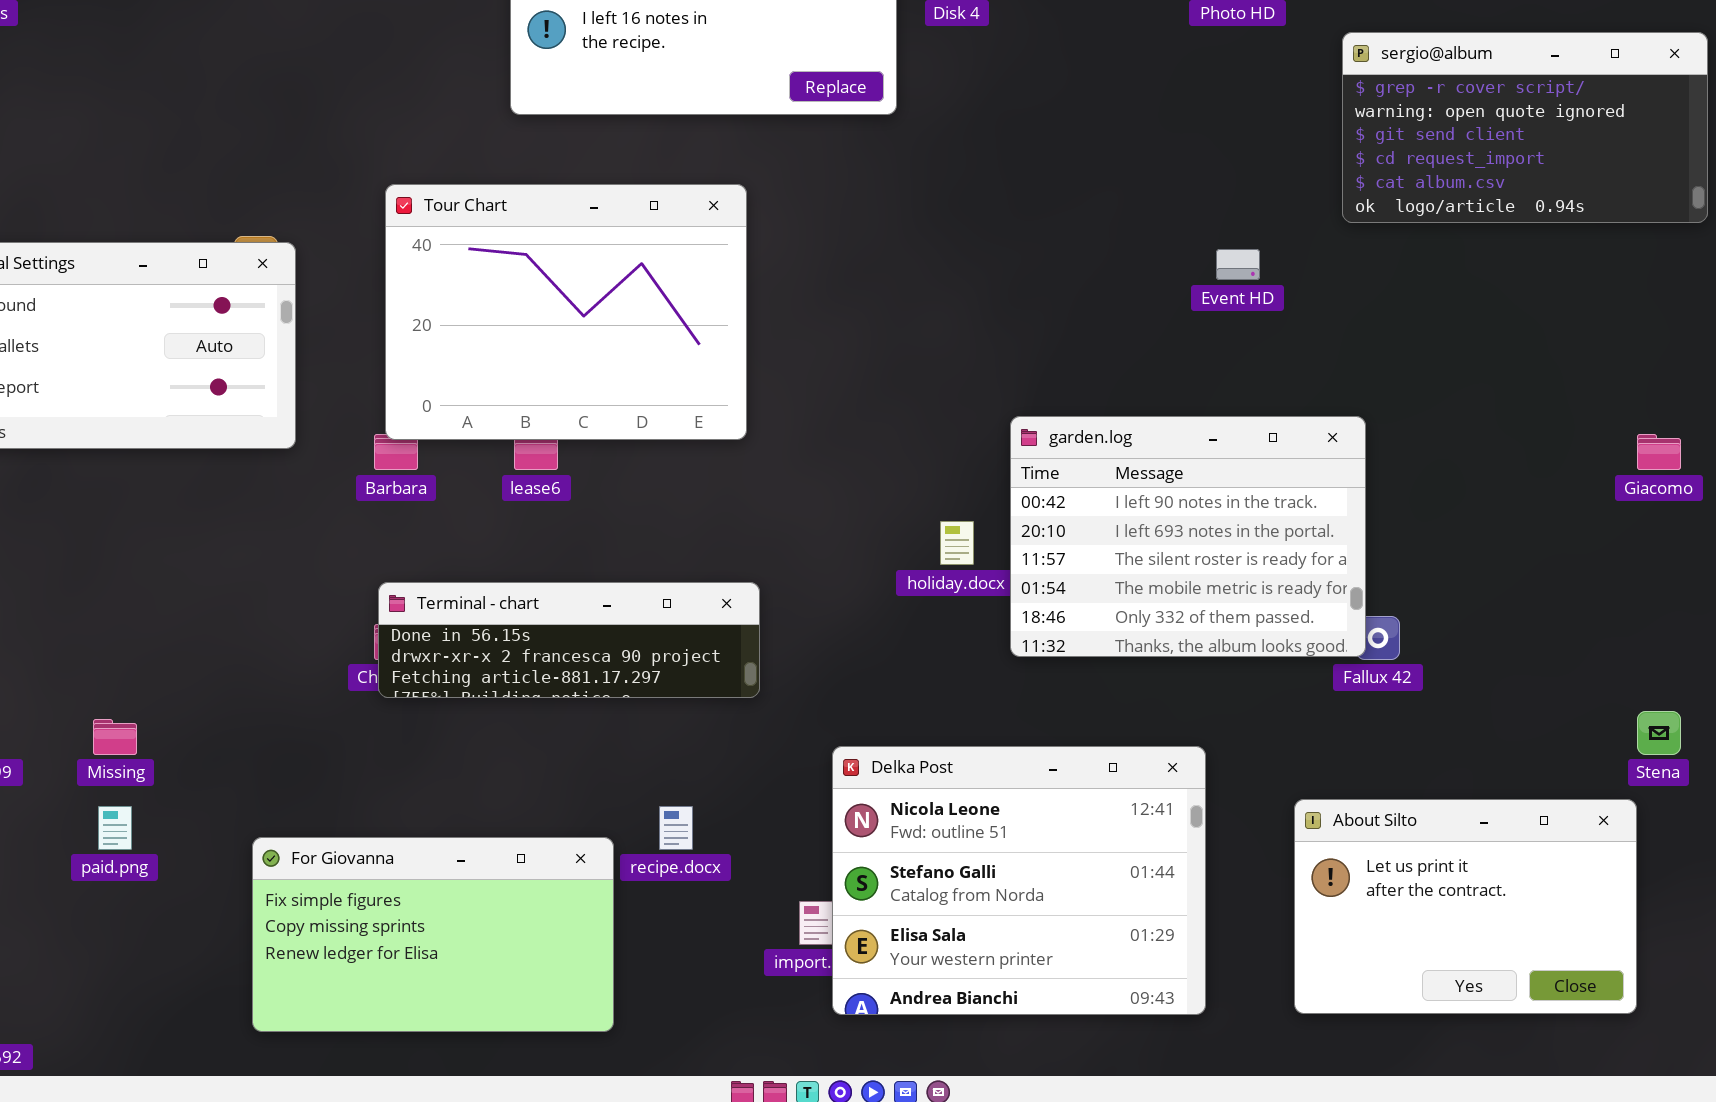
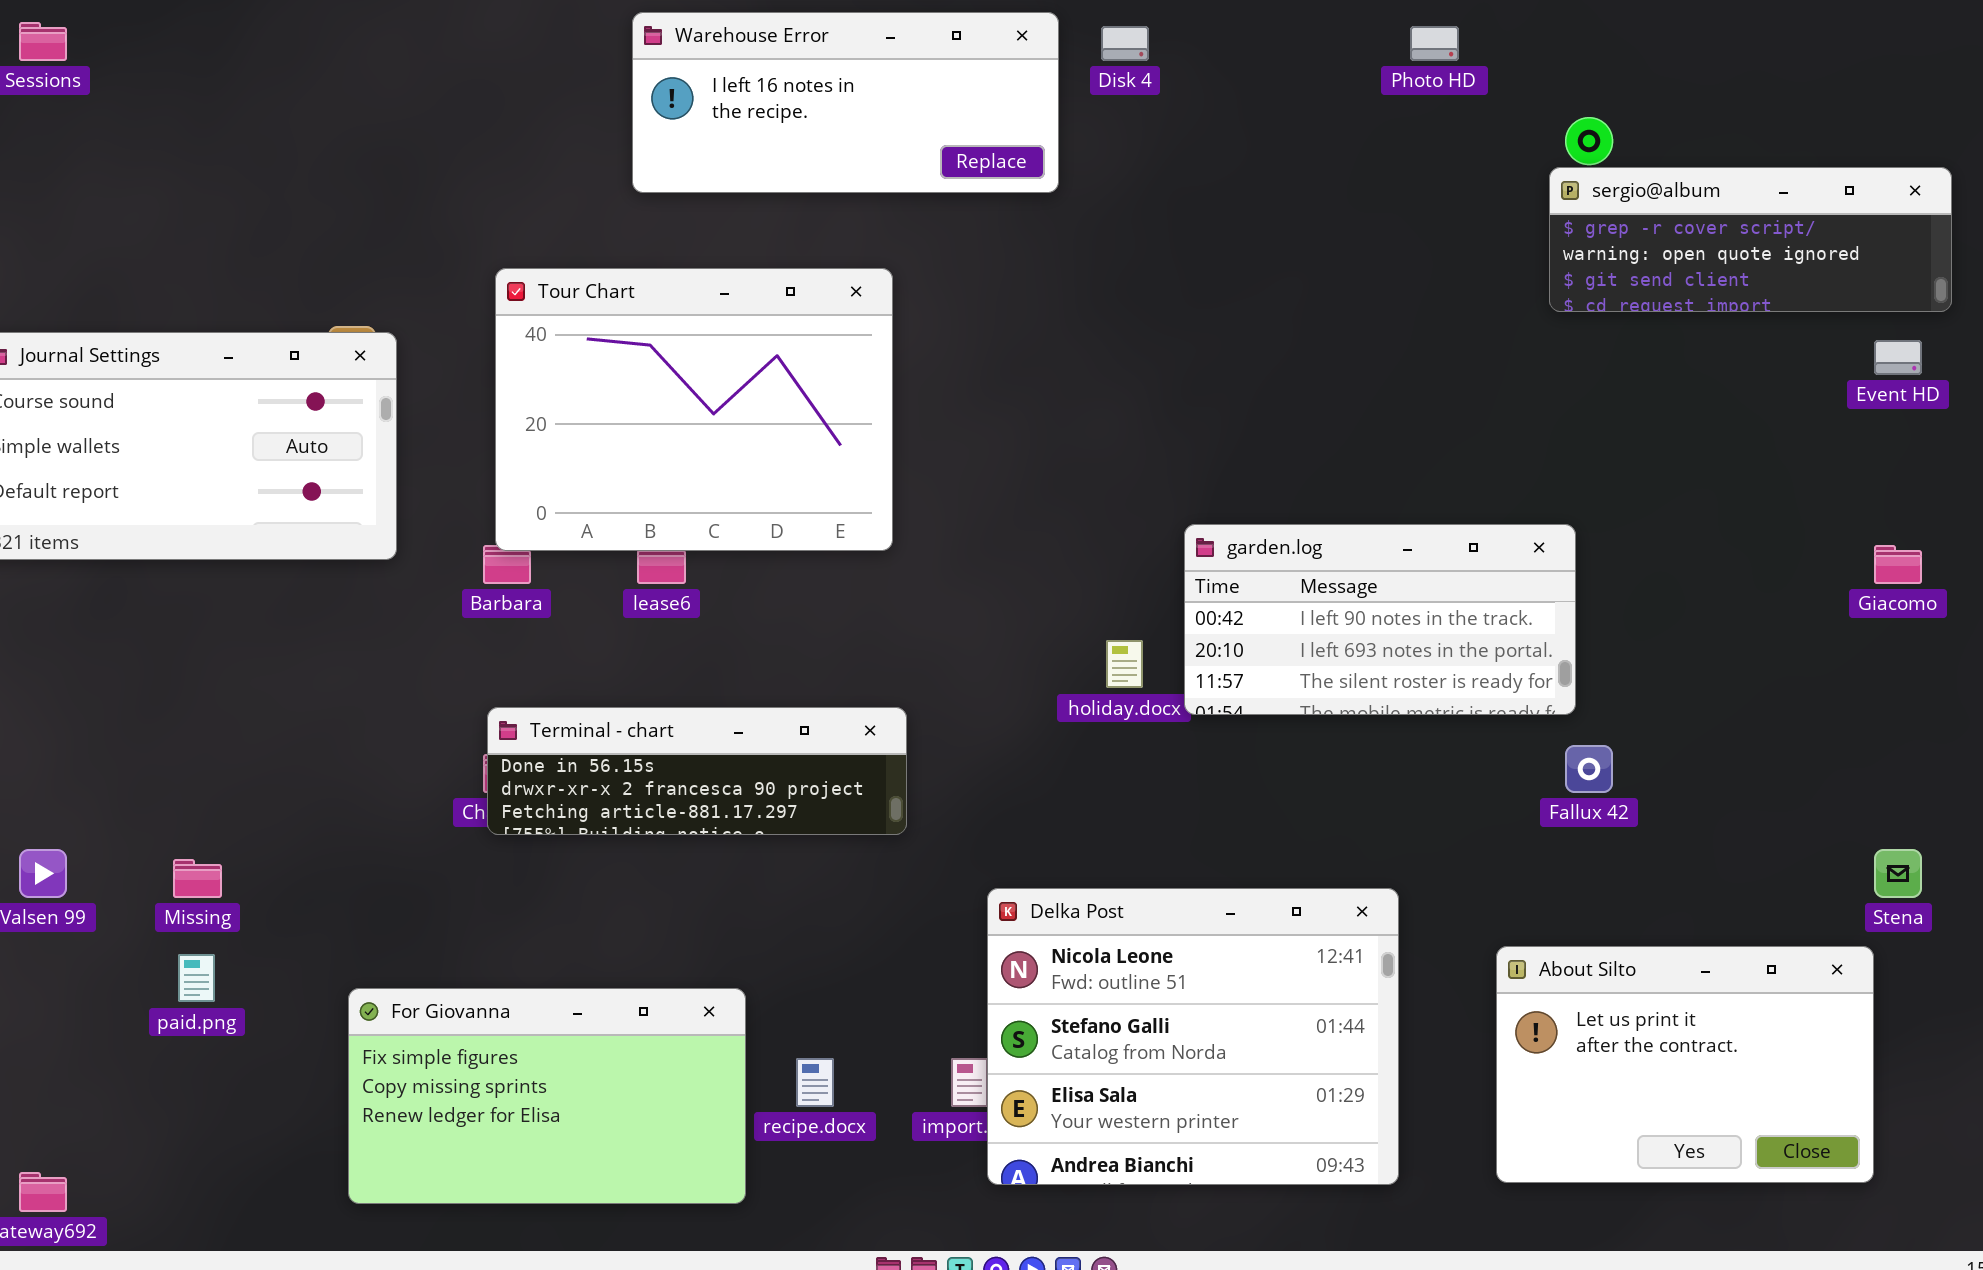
sergio@album: [1342,32,1708,223] -> [1549,167,1952,312], resized
Event HD: [1216,249,1260,280] -> [1874,340,1922,375], moved
garden.log: [1010,416,1366,657] -> [1184,524,1576,715], resized
recipe.docx: [659,806,693,850] -> [796,1058,834,1107], moved

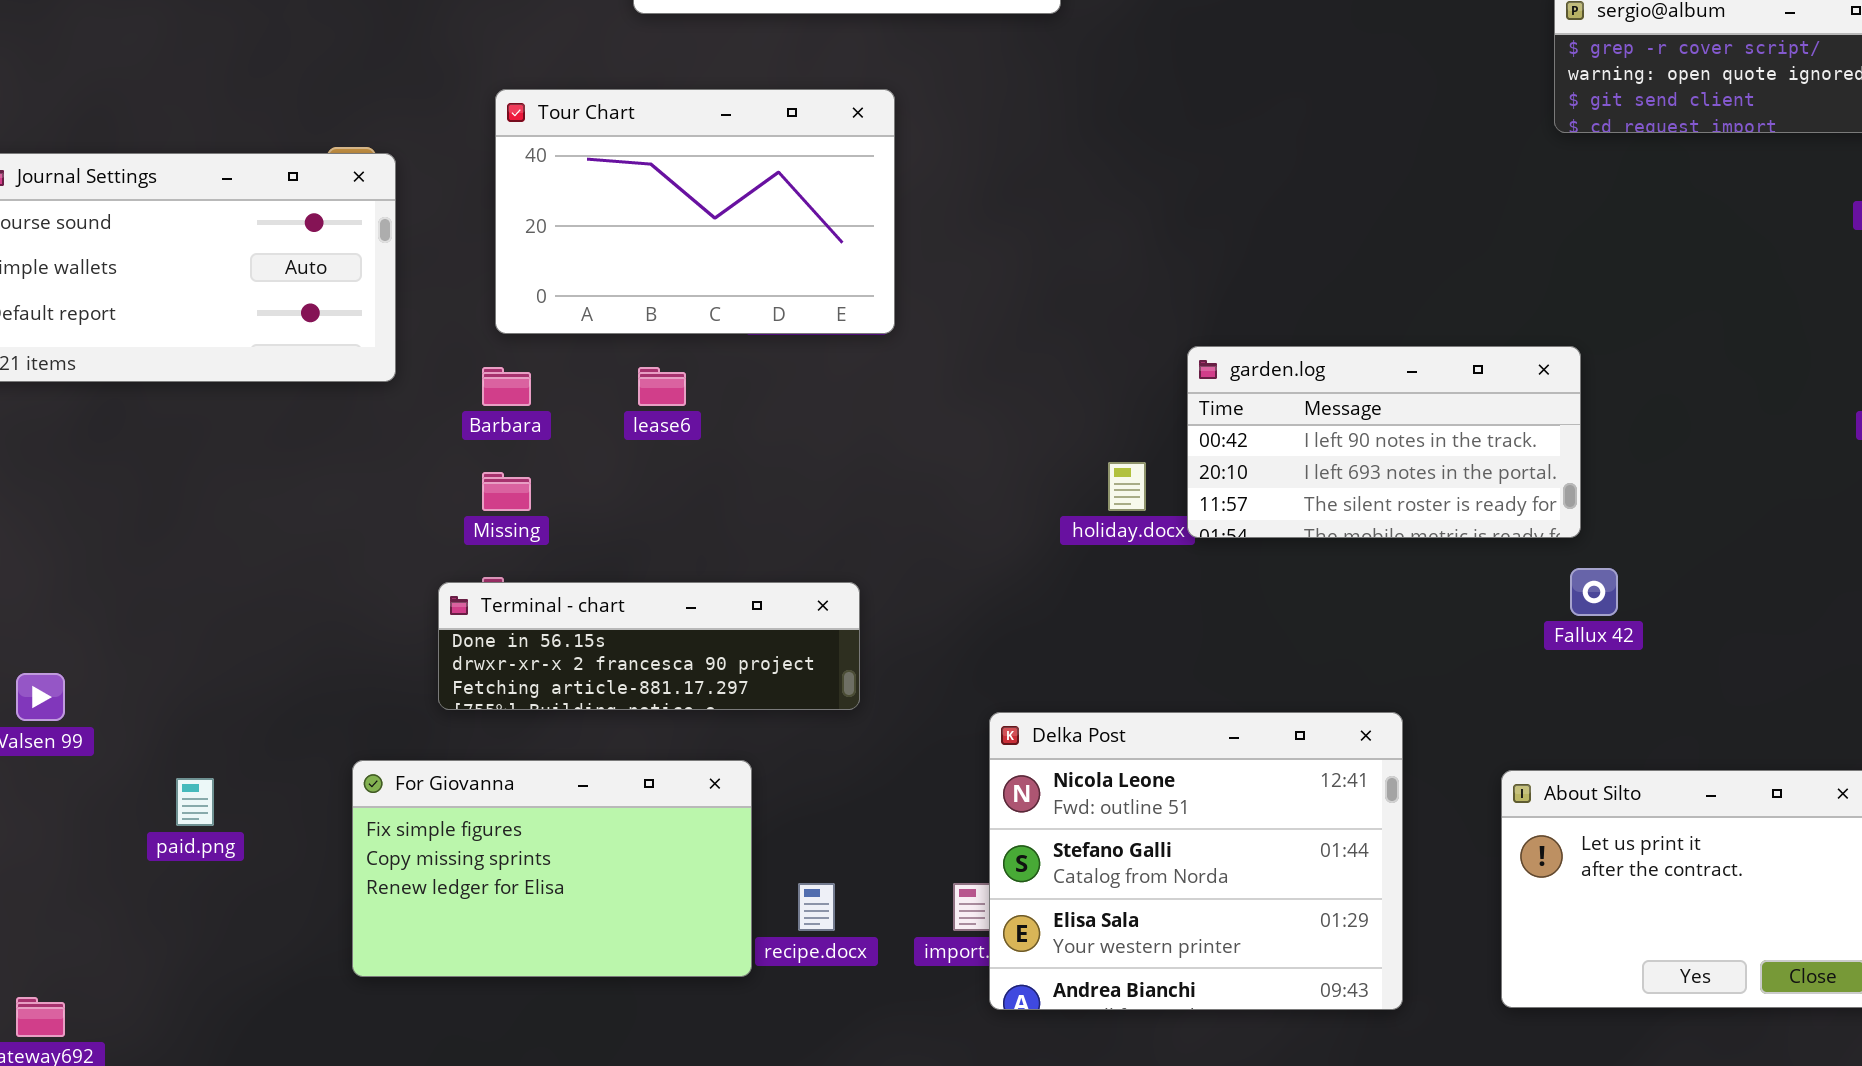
Tour Chart: [495,268,893,551] -> [495,89,895,334], resized
Terminal - chart: [487,707,907,835] -> [438,582,860,710], moved
Missing: [173,859,222,898] -> [482,472,531,511], moved
For Giovanna: [348,988,746,1204] -> [352,760,752,977], moved

